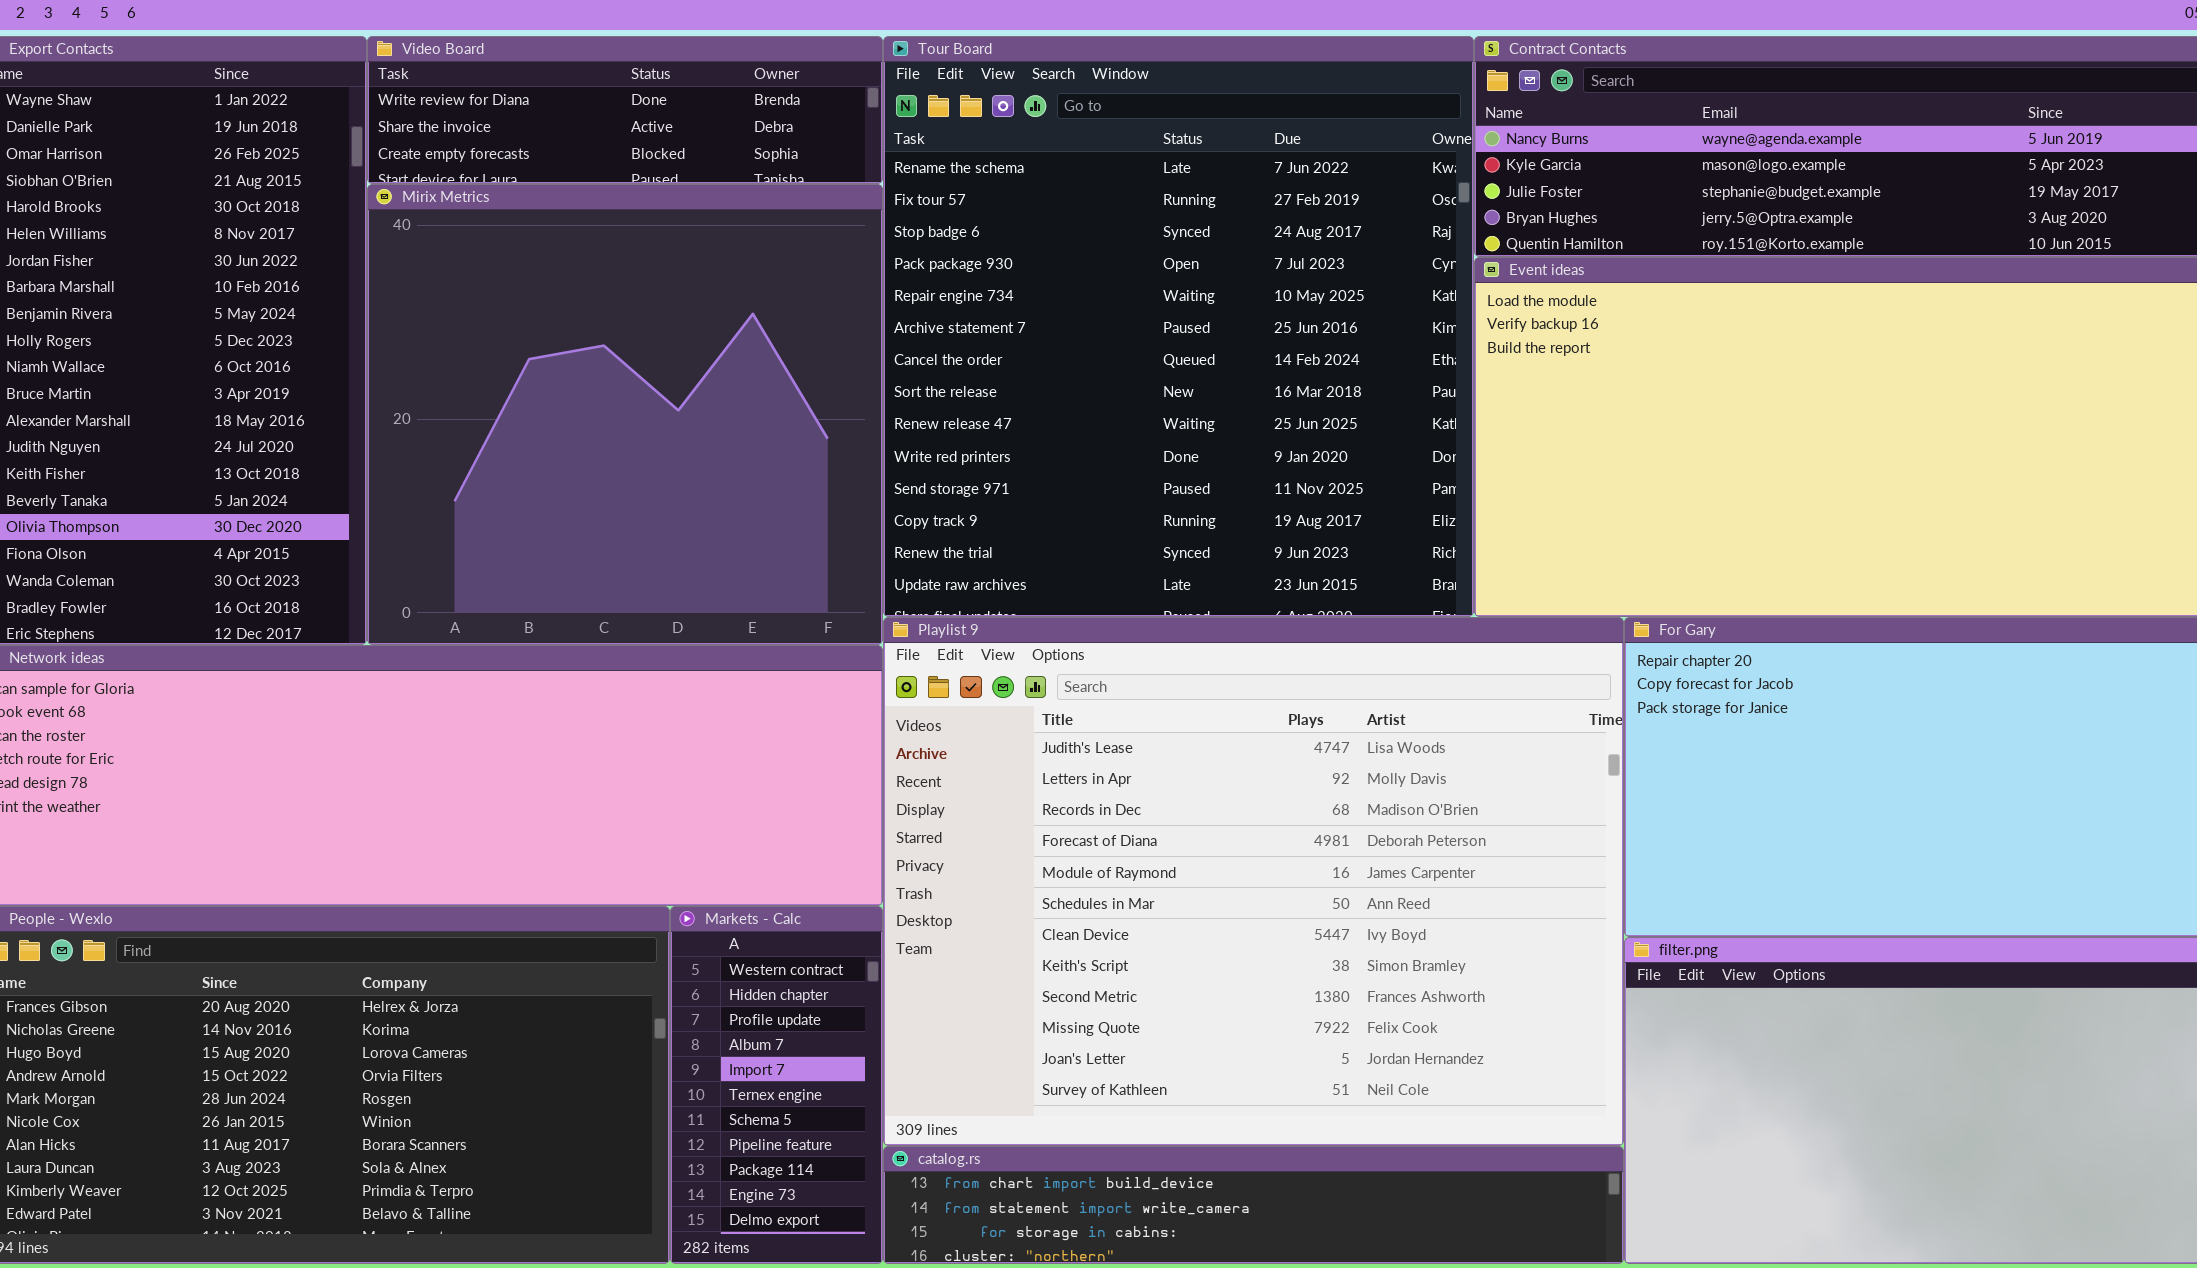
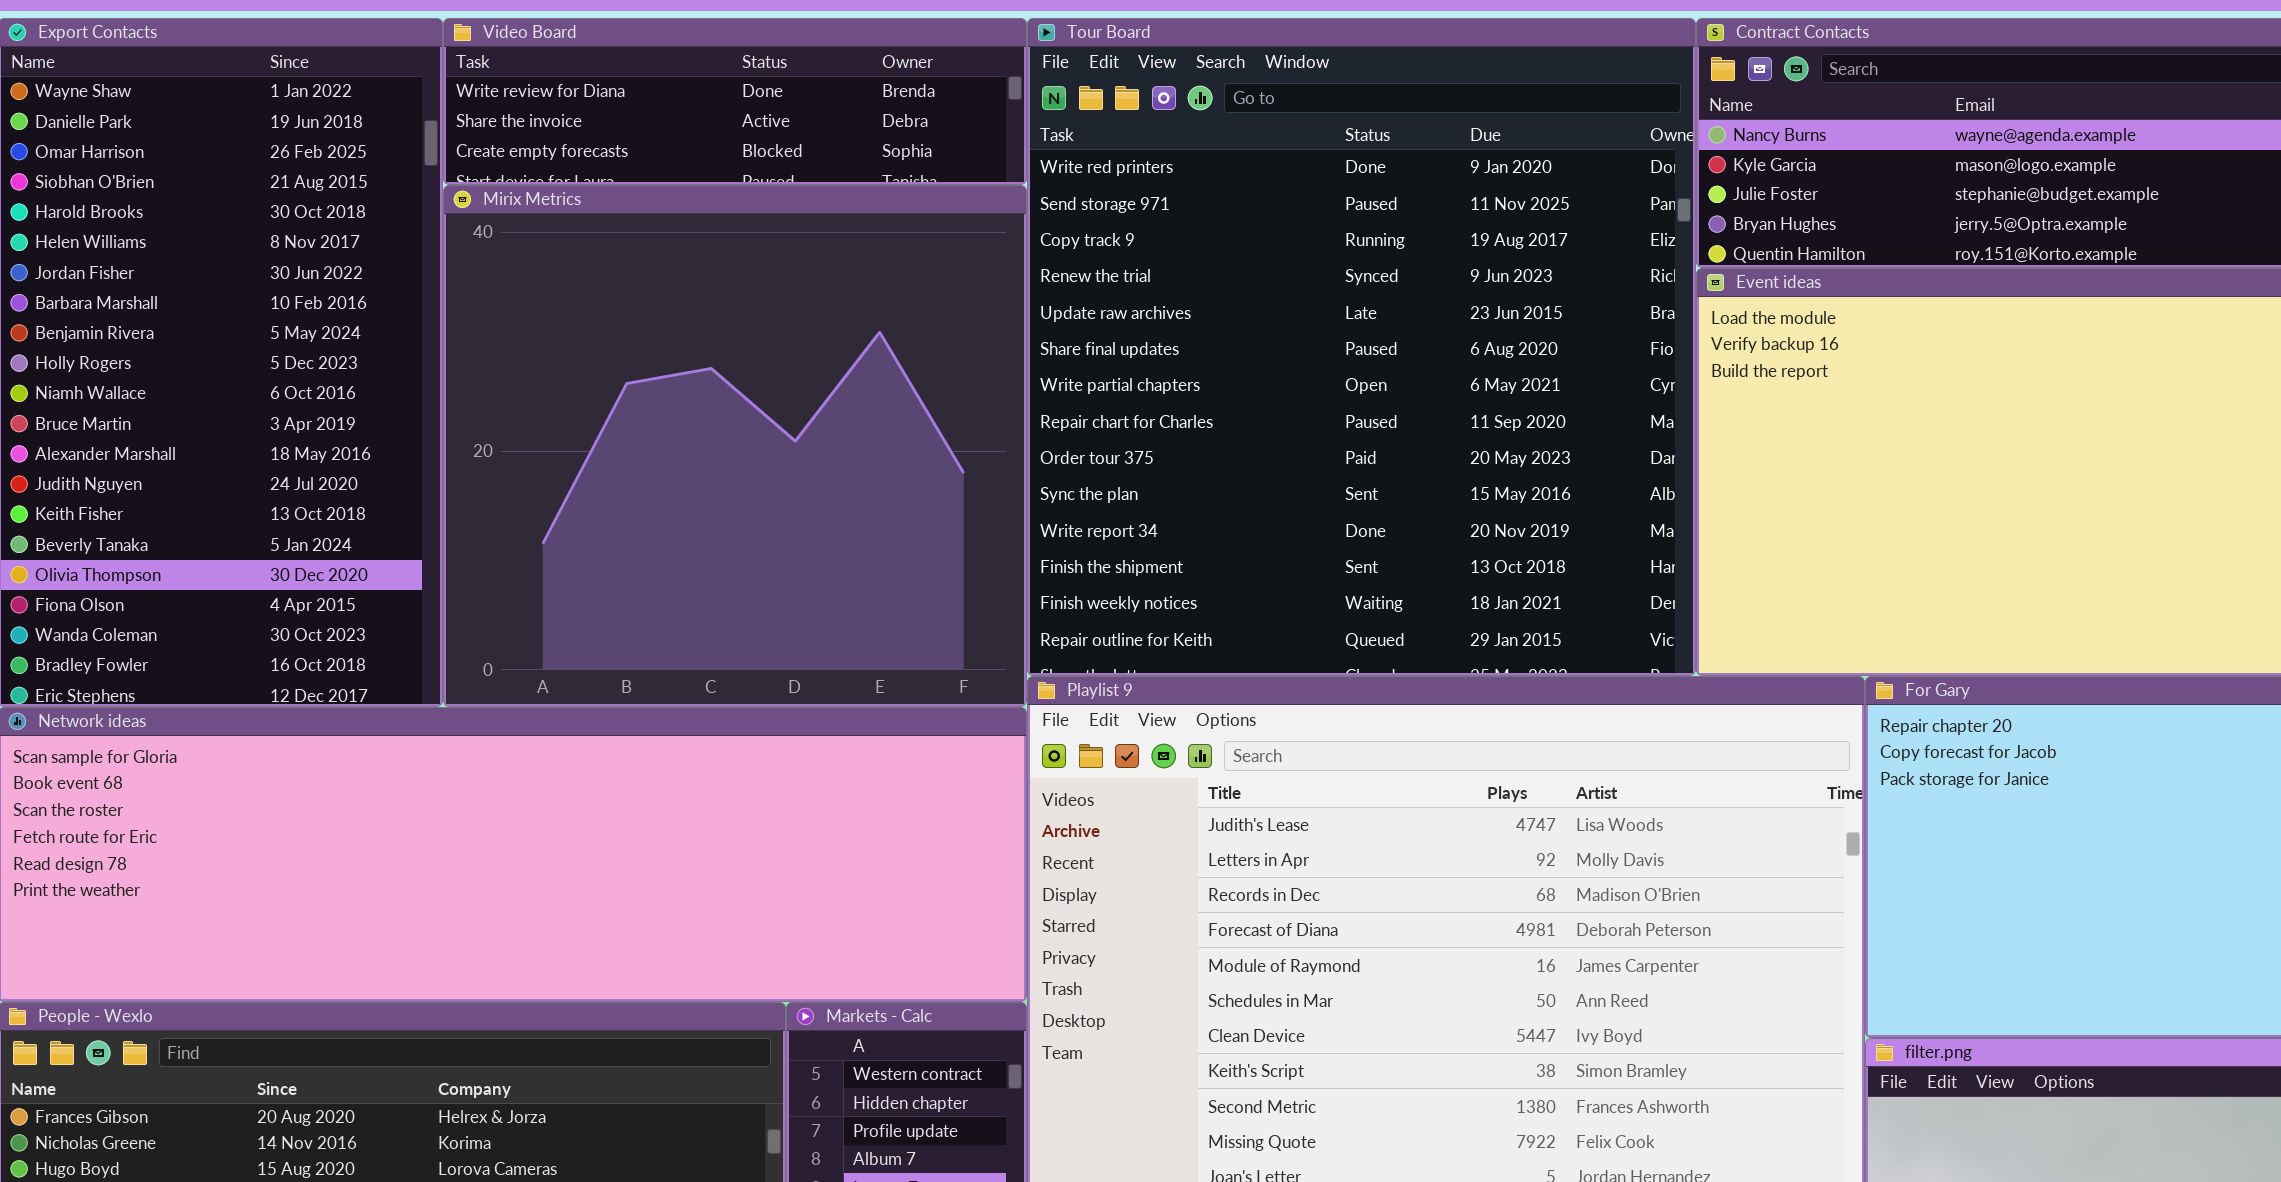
Tour Board: [883,36,1474,617] -> [1027,18,1696,676], scrolled down 9 rows

